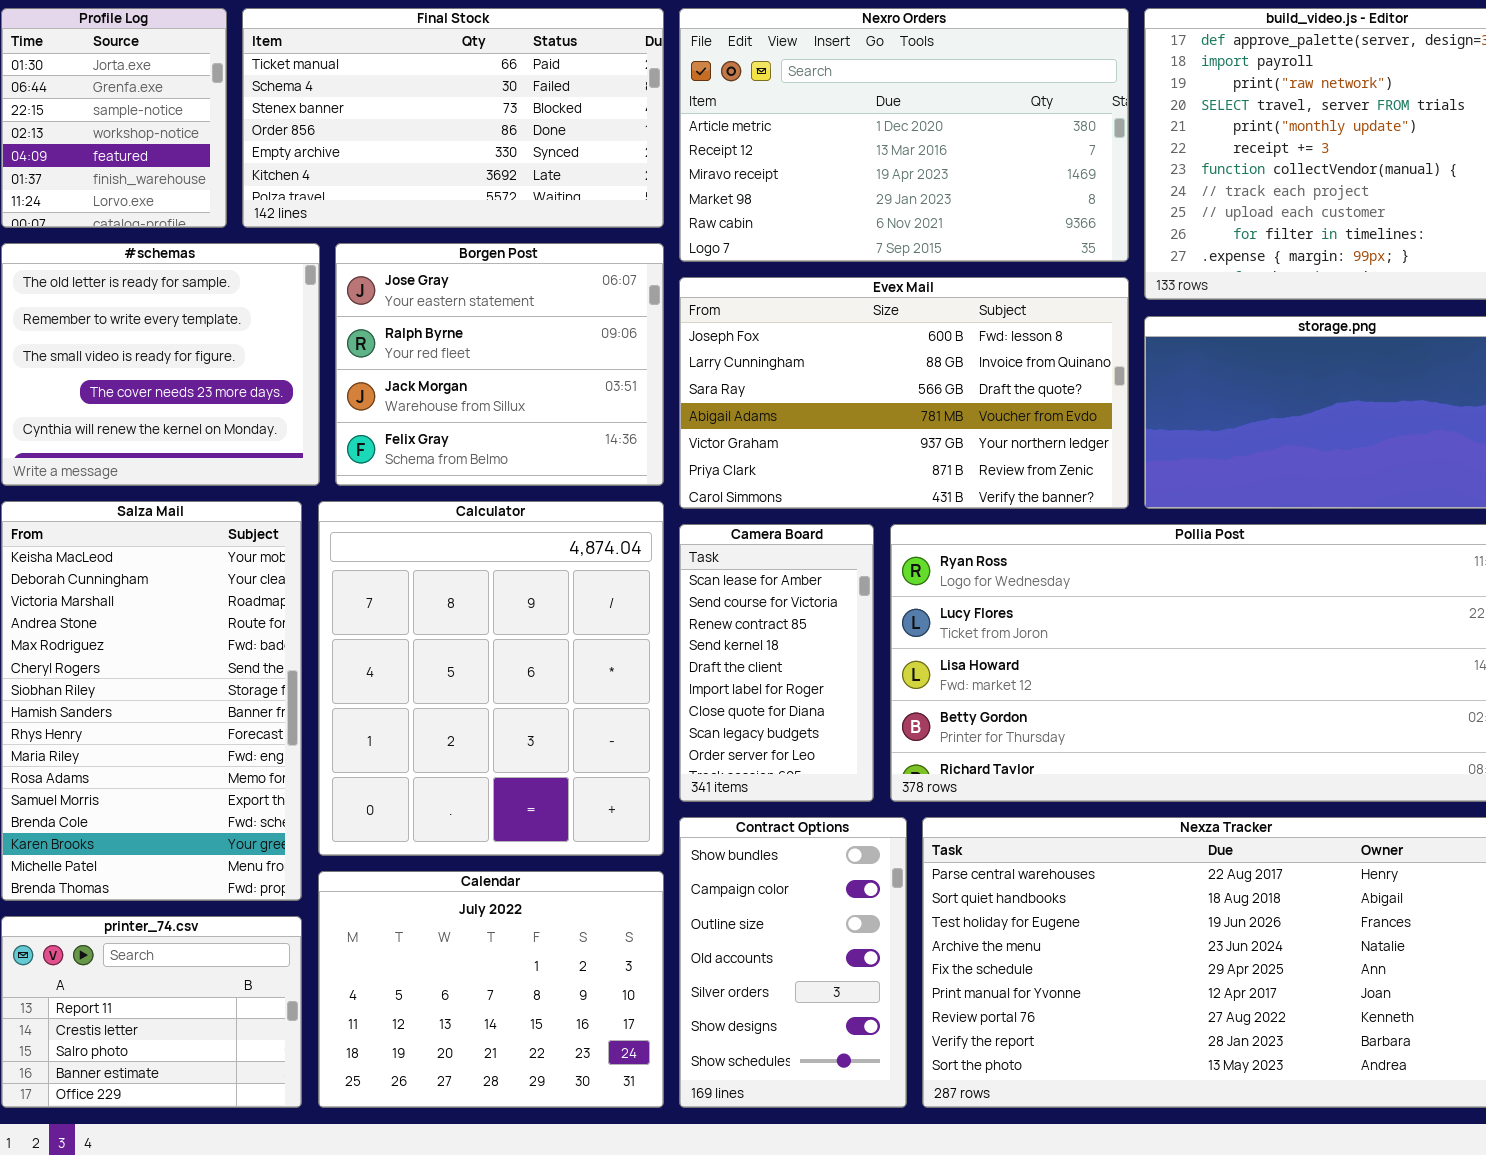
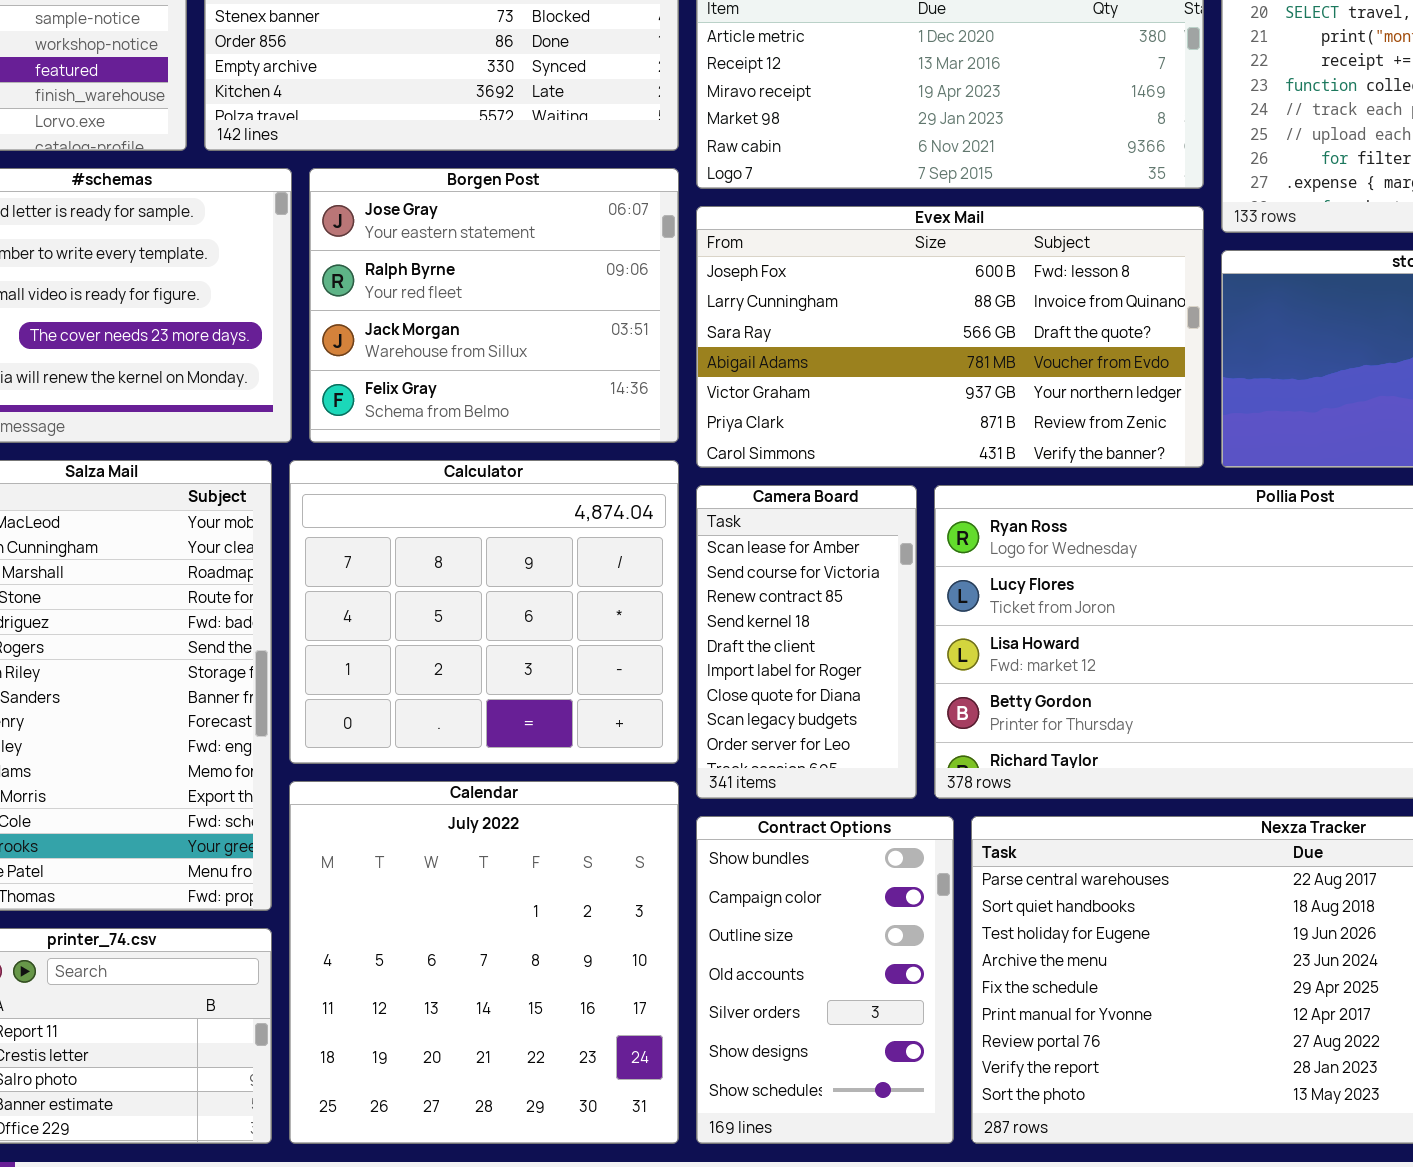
Calculator: [318,501,664,856] -> [289,460,679,764], resized
Calendar: [318,871,664,1108] -> [289,781,679,1144], resized

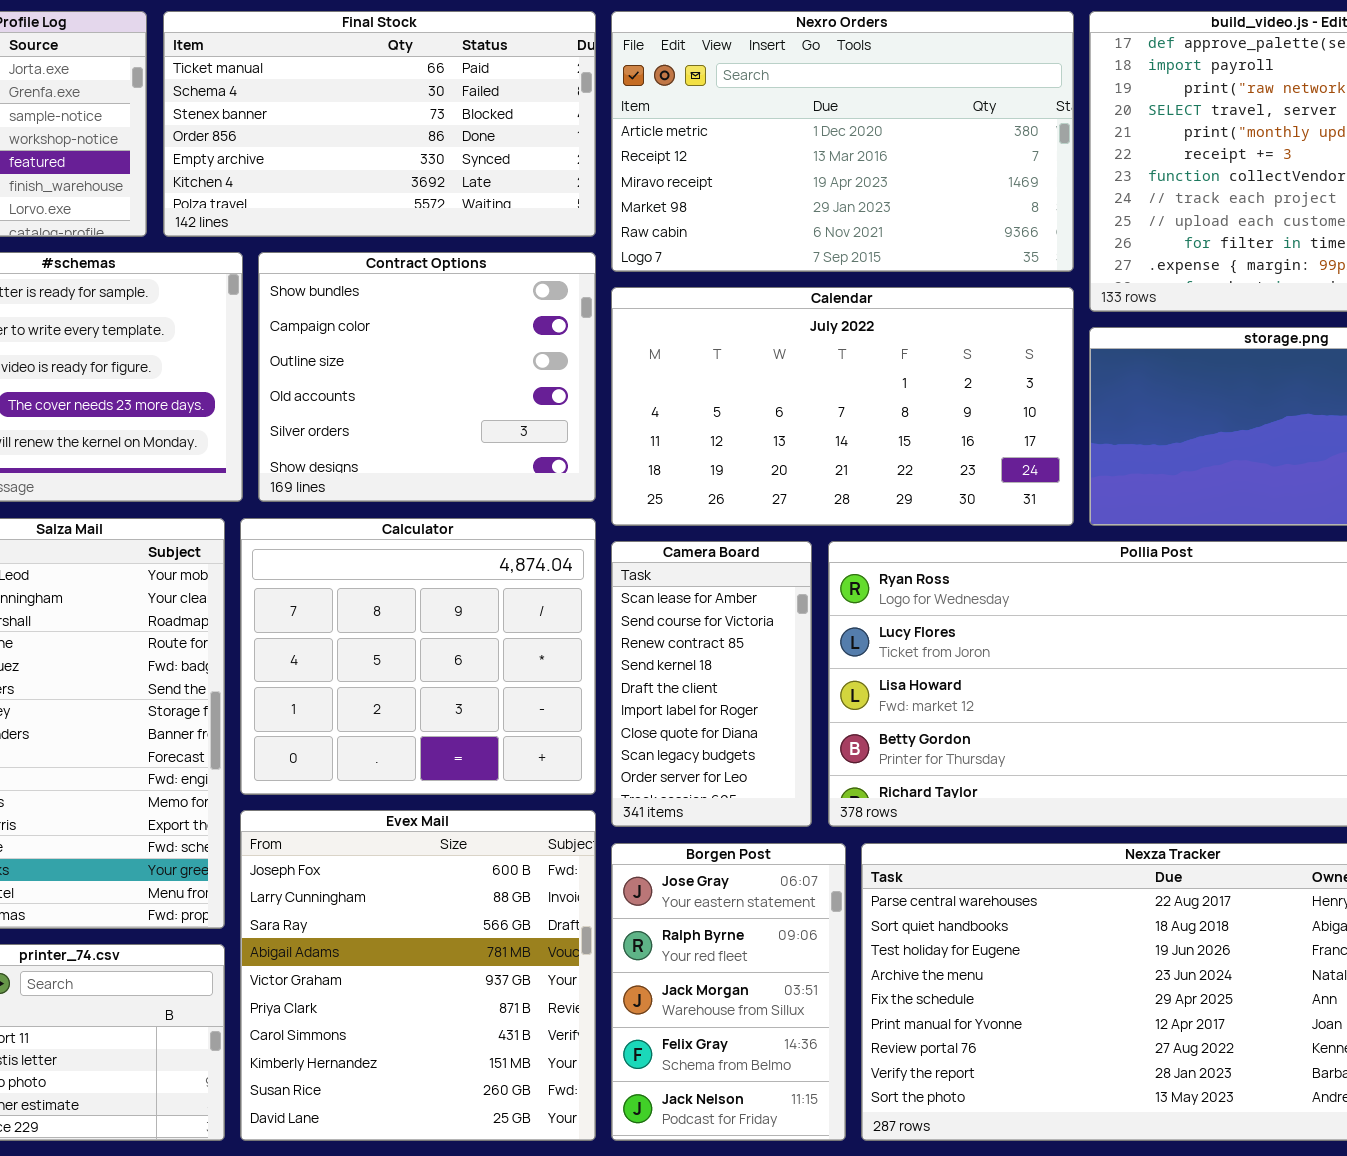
Borgen Post: [309,168,679,443] -> [611,843,846,1141], moved, resized
Evex Mail: [696,206,1204,468] -> [240,810,596,1141], moved, resized
Calendar: [289,781,679,1144] -> [611,287,1074,526], moved, resized
Contract Options: [696,816,954,1144] -> [258,252,596,502], moved, resized

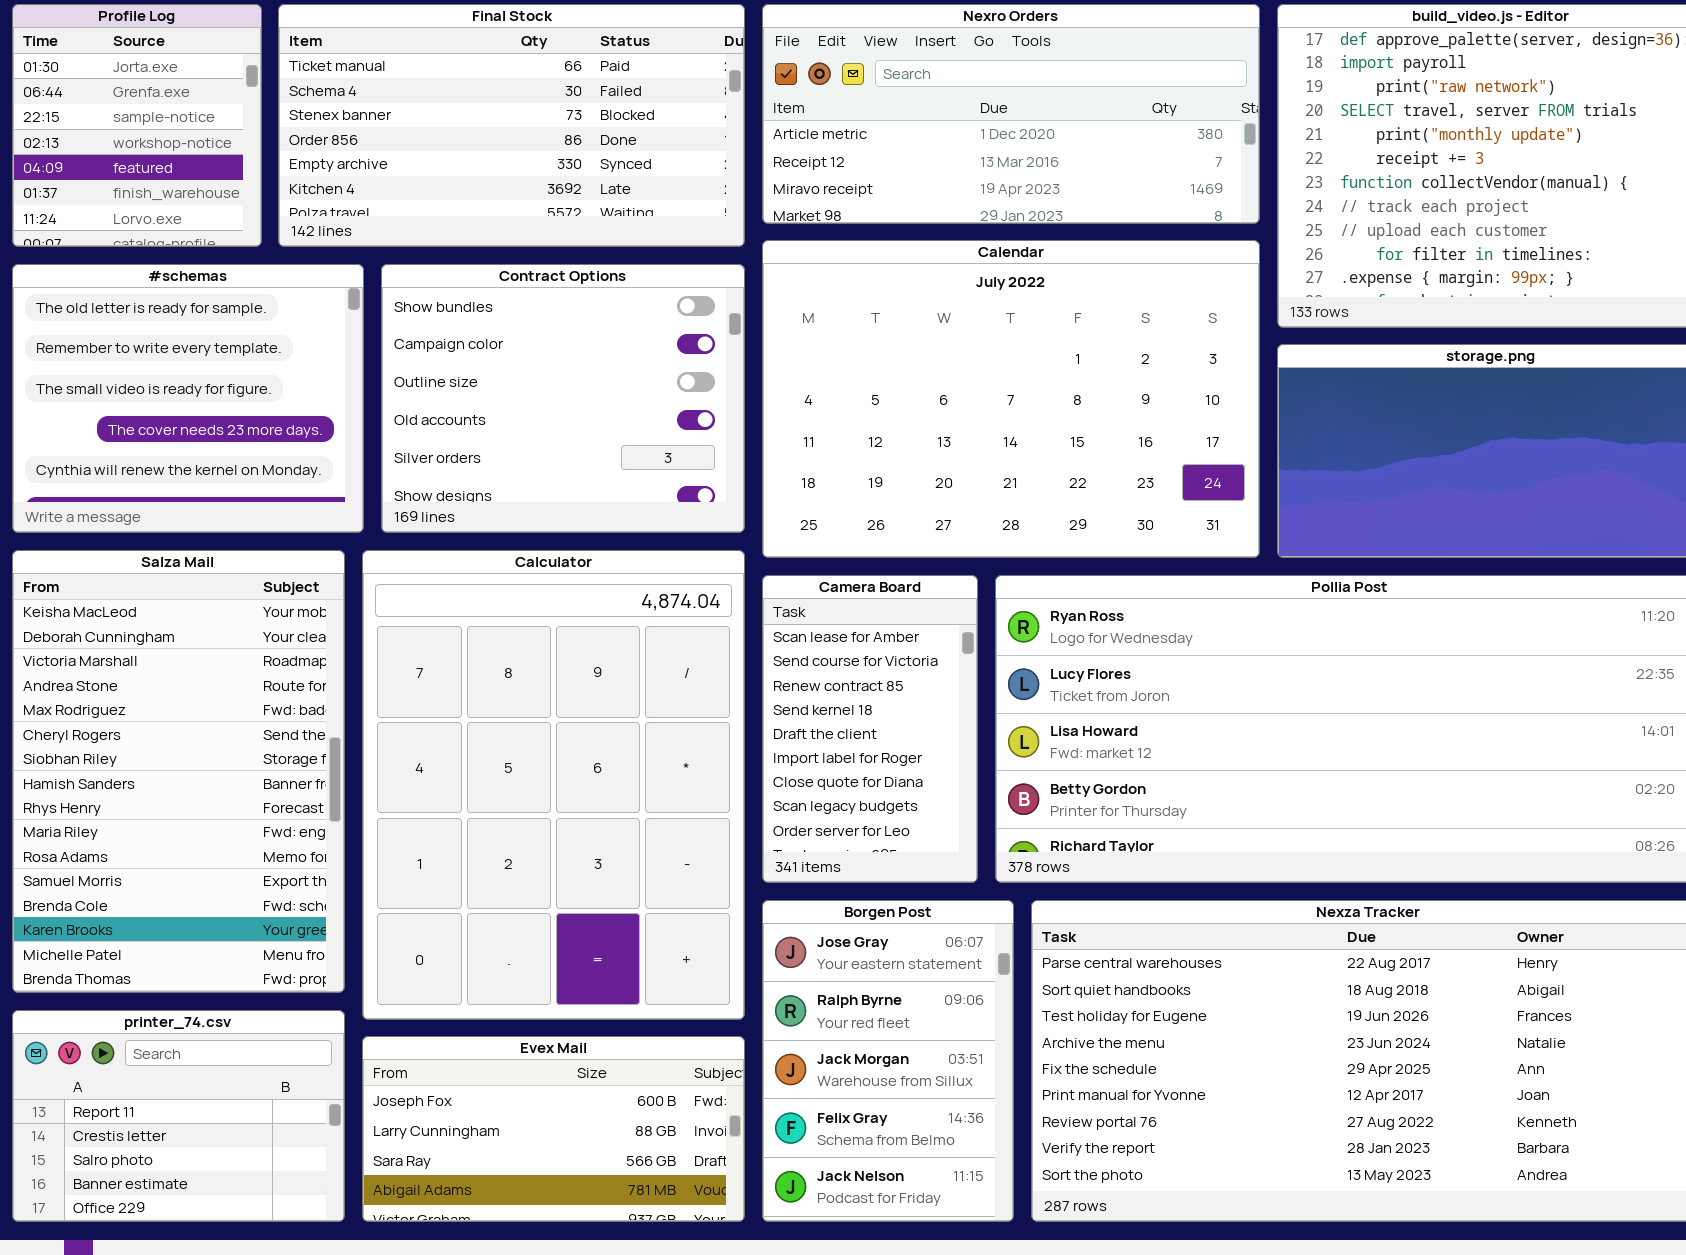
Nexro Orders: [611,11,1074,272] -> [762,4,1260,224], resized
Calendar: [611,287,1074,526] -> [762,240,1260,558], resized
Calculator: [240,518,596,795] -> [362,550,745,1020], resized
Evex Mail: [240,810,596,1141] -> [362,1036,745,1222], resized

